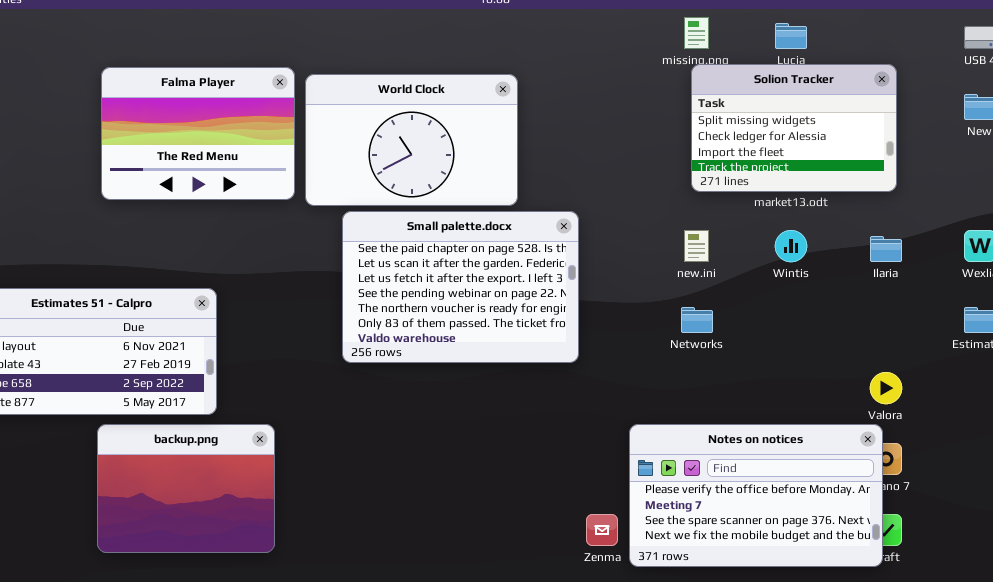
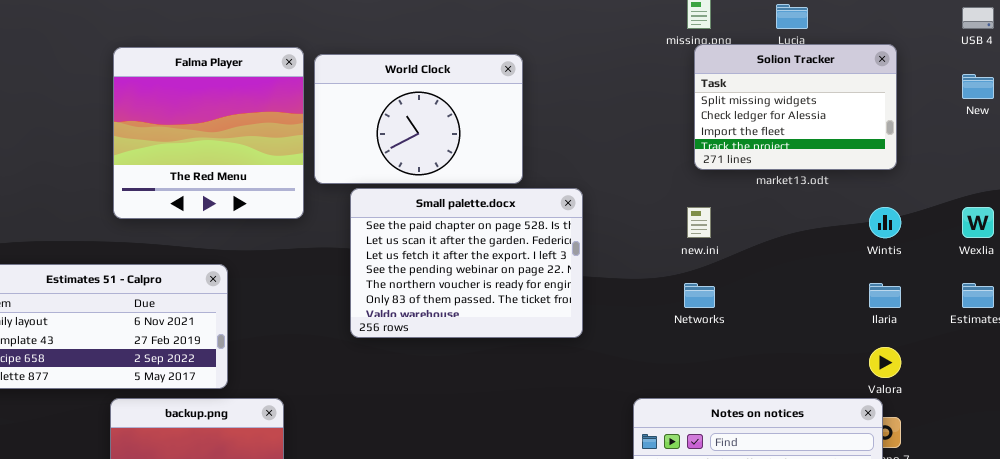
Falma Player: [101,67,295,200] -> [113,47,304,219], resized
Wintis: [775,230,807,262] -> [869,207,901,238], moved
Ilaria: [870,236,902,262] -> [869,283,901,308], moved

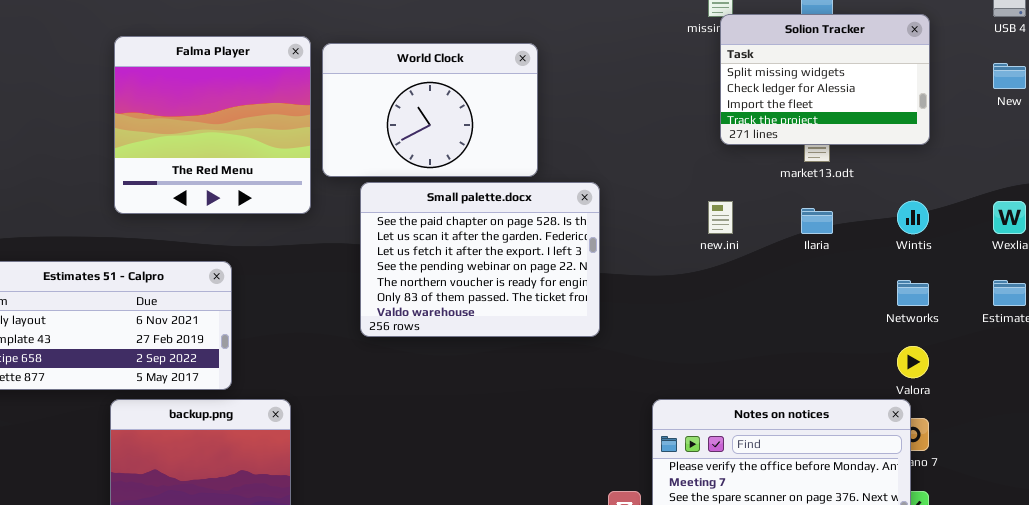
Solion Tracker: [694,44,897,170] -> [720,14,930,145], moved
Networks: [684,283,715,308] -> [897,280,929,306], moved
Ilaria: [869,283,901,308] -> [801,208,833,234], moved

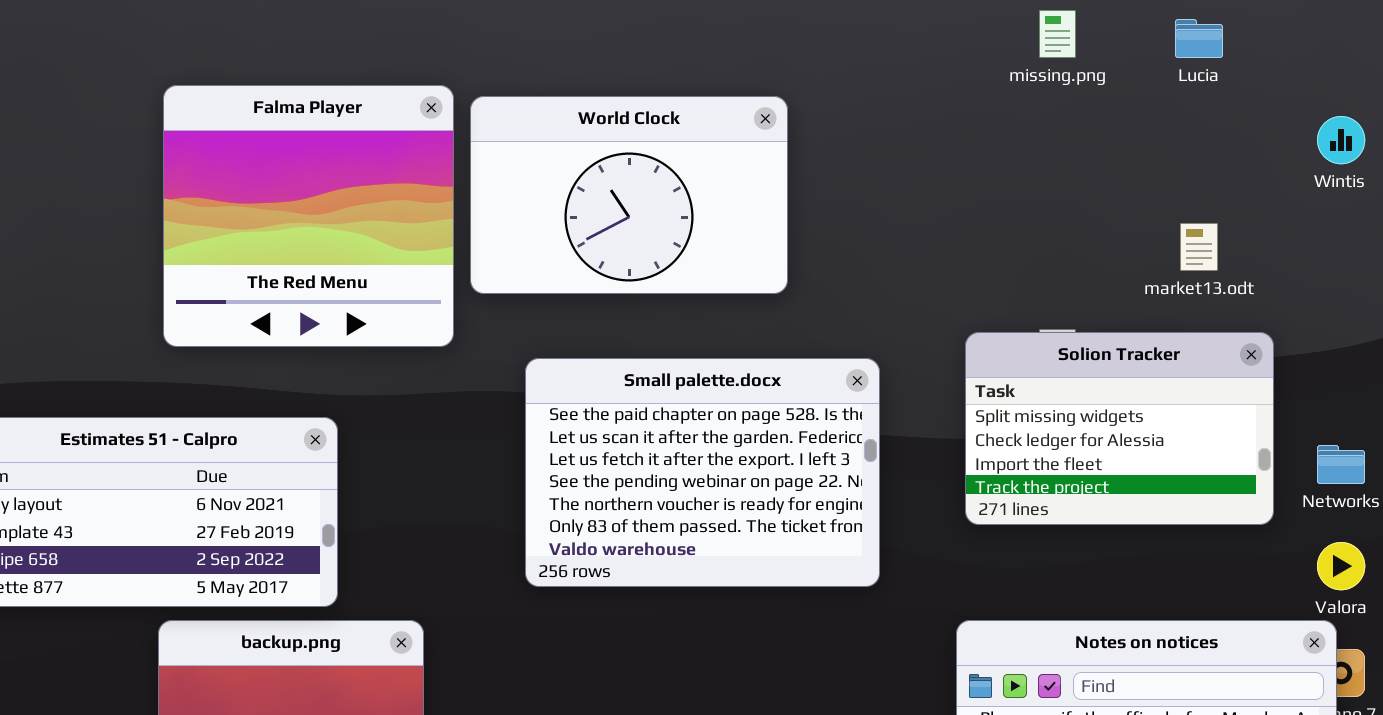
Solion Tracker: [720,14,930,145] -> [965,332,1274,525], moved
Small palette.docx: [360,182,600,337] -> [525,358,880,587], moved
Wintis: [897,201,929,234] -> [1317,116,1365,164], moved

